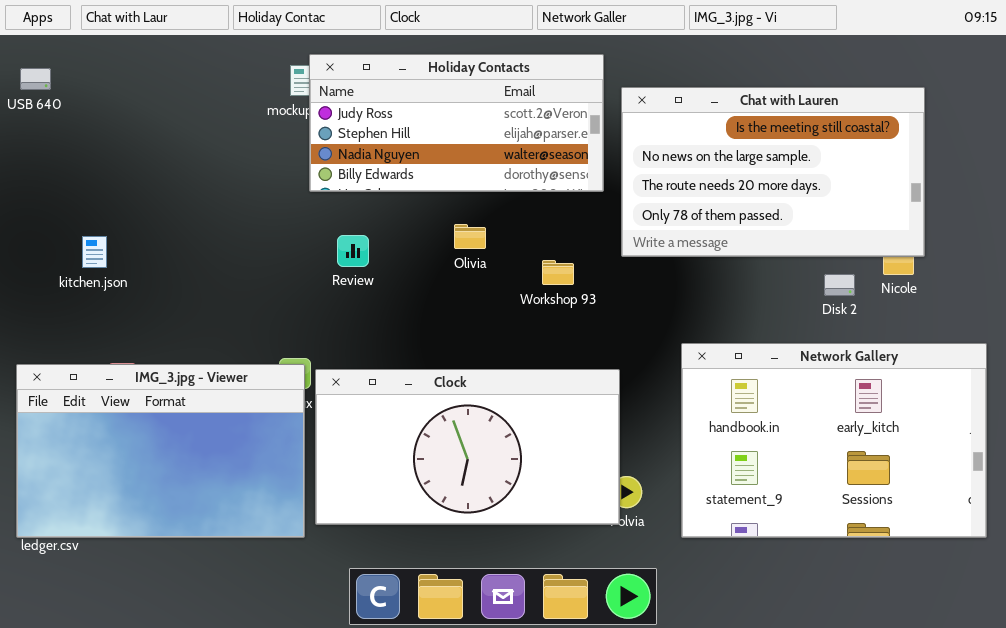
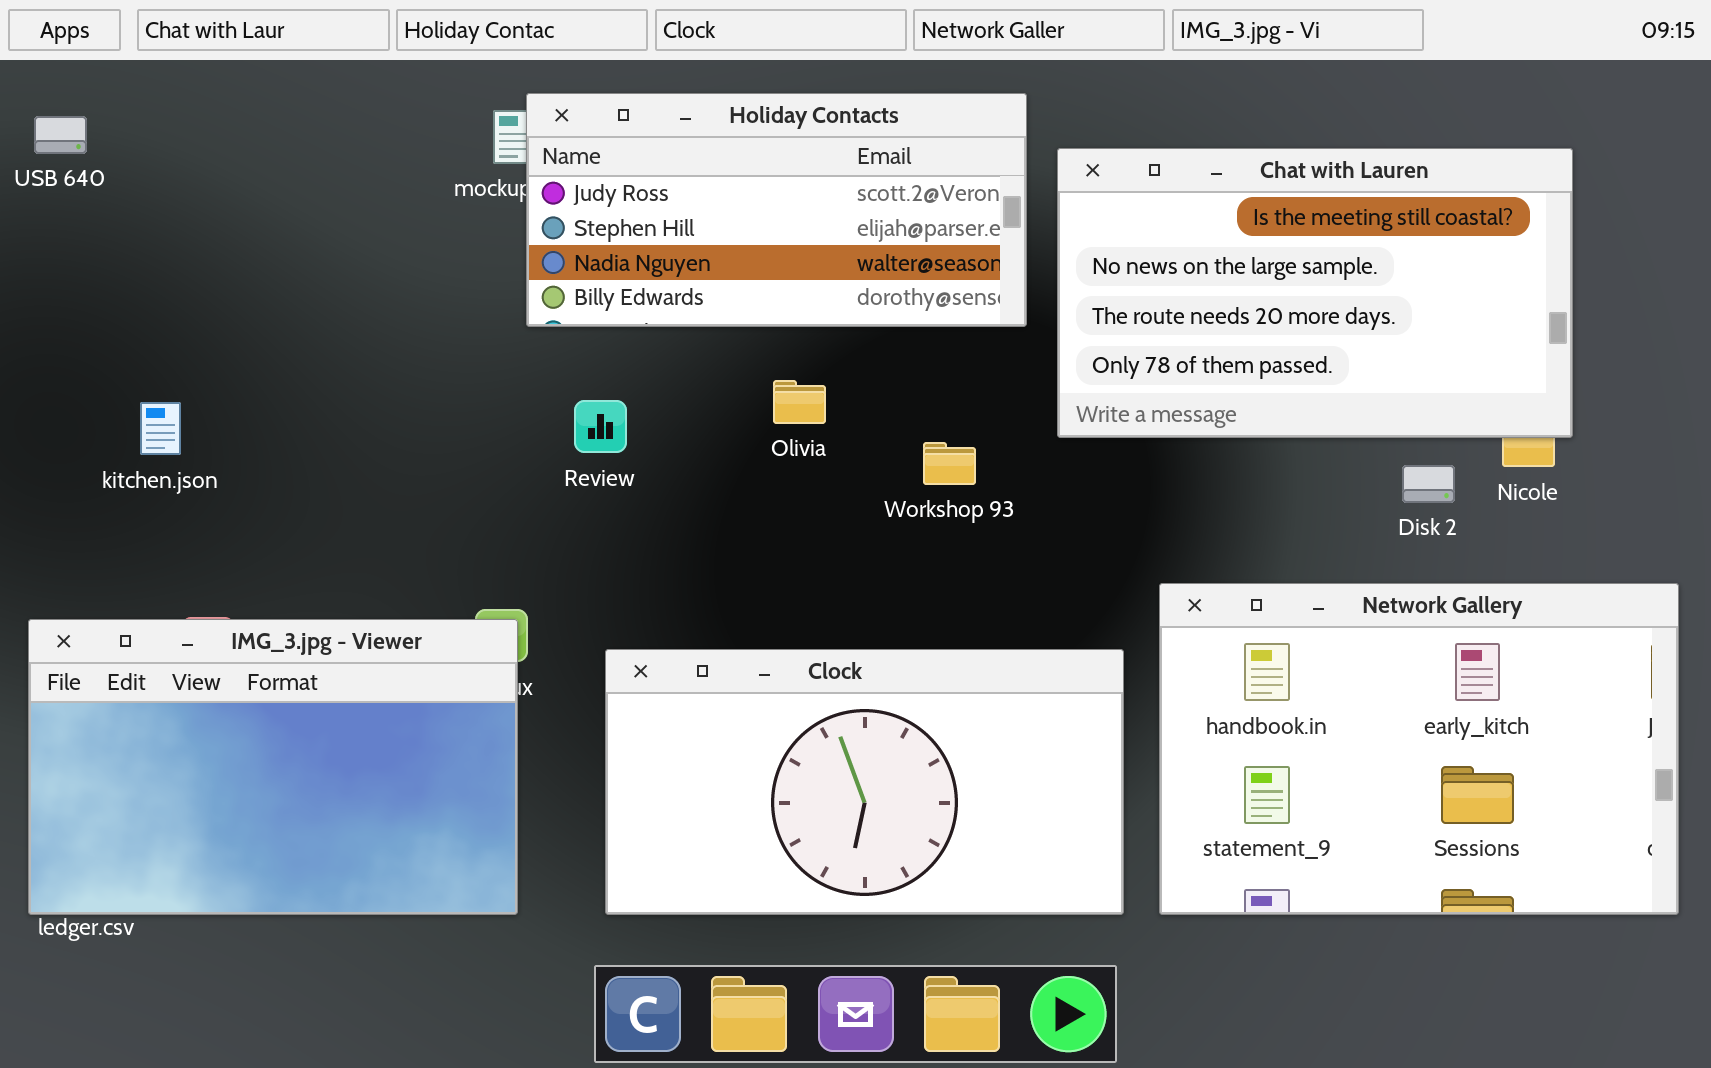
Clock: [315,369,620,525] -> [605,649,1124,915], moved

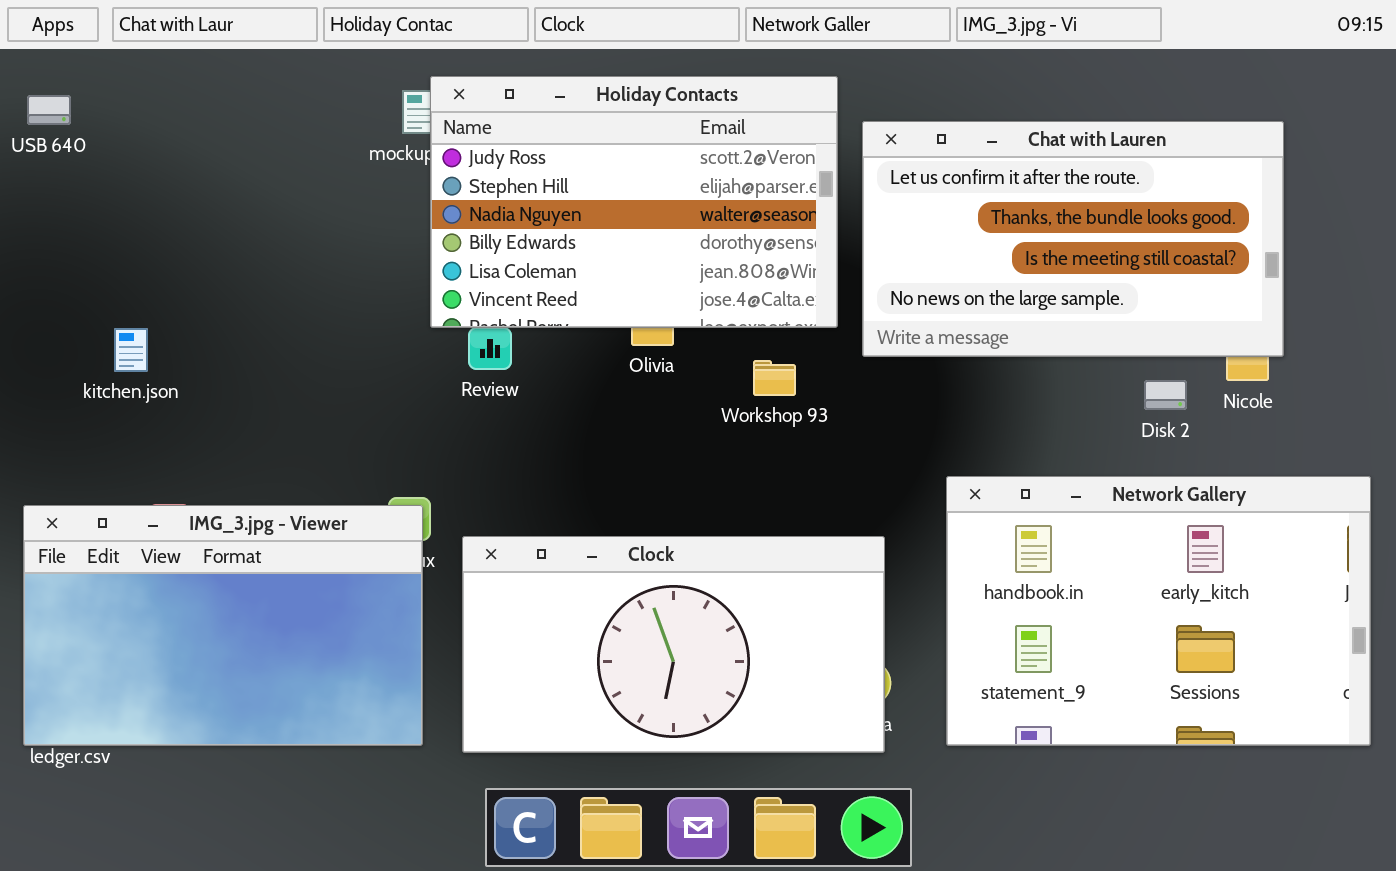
Holiday Contacts: [526,93,1027,327] -> [430,76,838,328], resized
Chat with Lauren: [1057,148,1573,438] -> [862,121,1284,357], scrolled up 2 rows
Clock: [605,649,1124,915] -> [462,536,885,753], moved

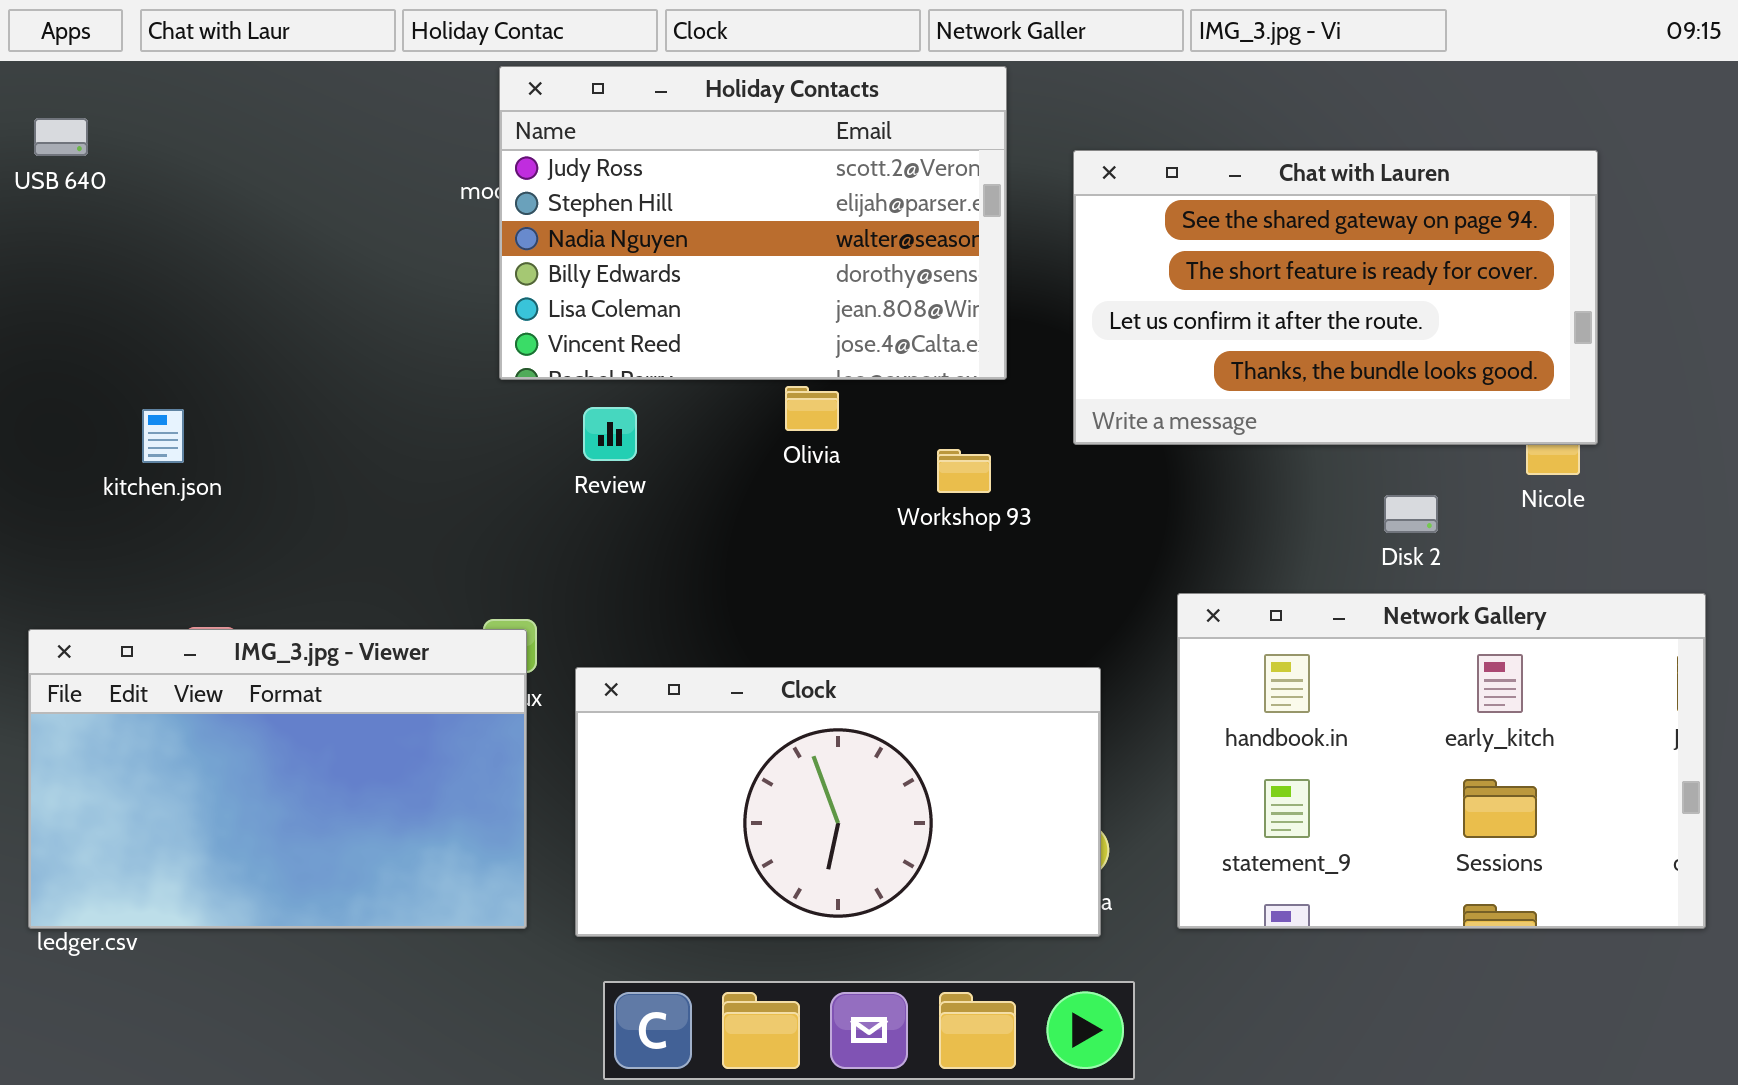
Holiday Contacts: [430,76,838,328] -> [499,66,1007,380], moved
Chat with Lauren: [862,121,1284,357] -> [1073,150,1598,445], scrolled up 2 rows
Disk 2: [1144,380,1187,410] -> [1384,495,1438,533], moved

